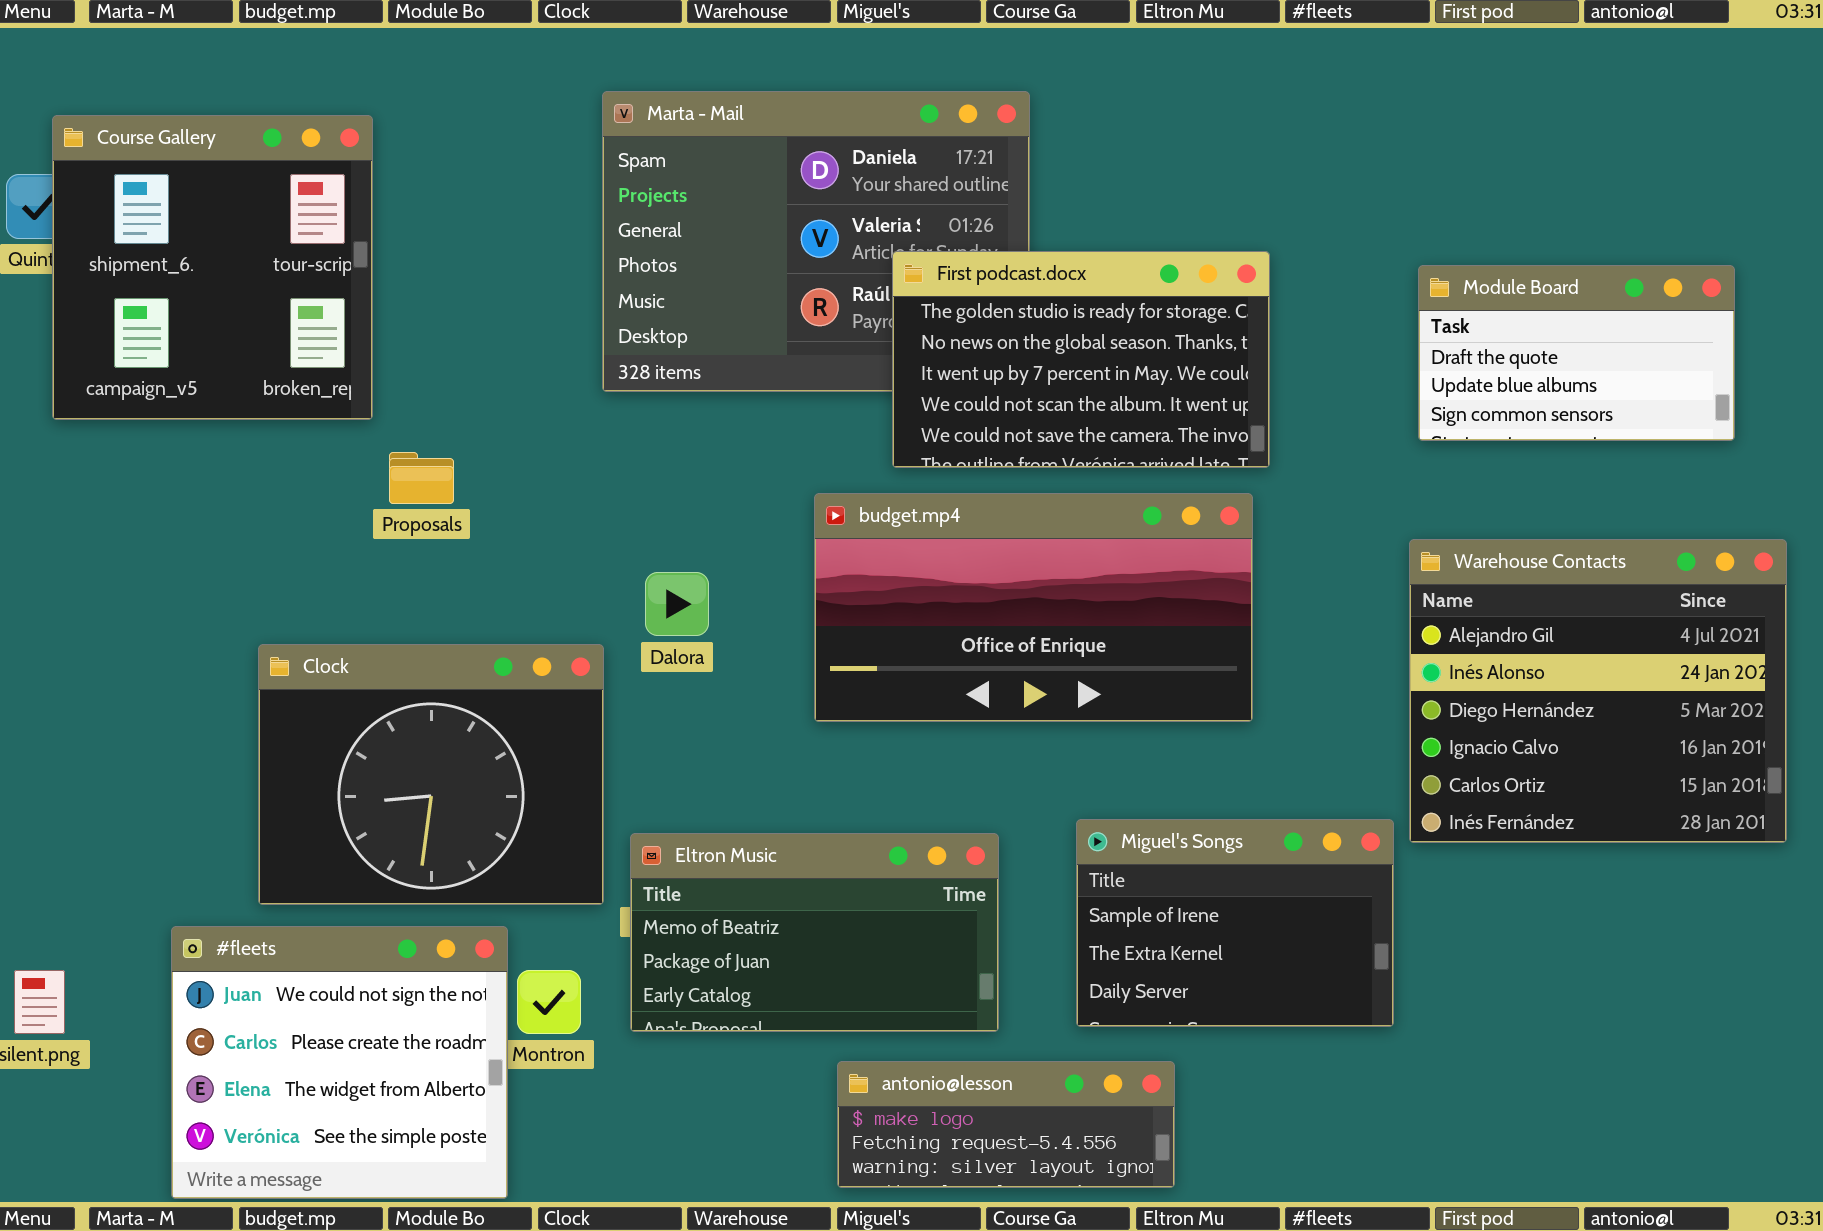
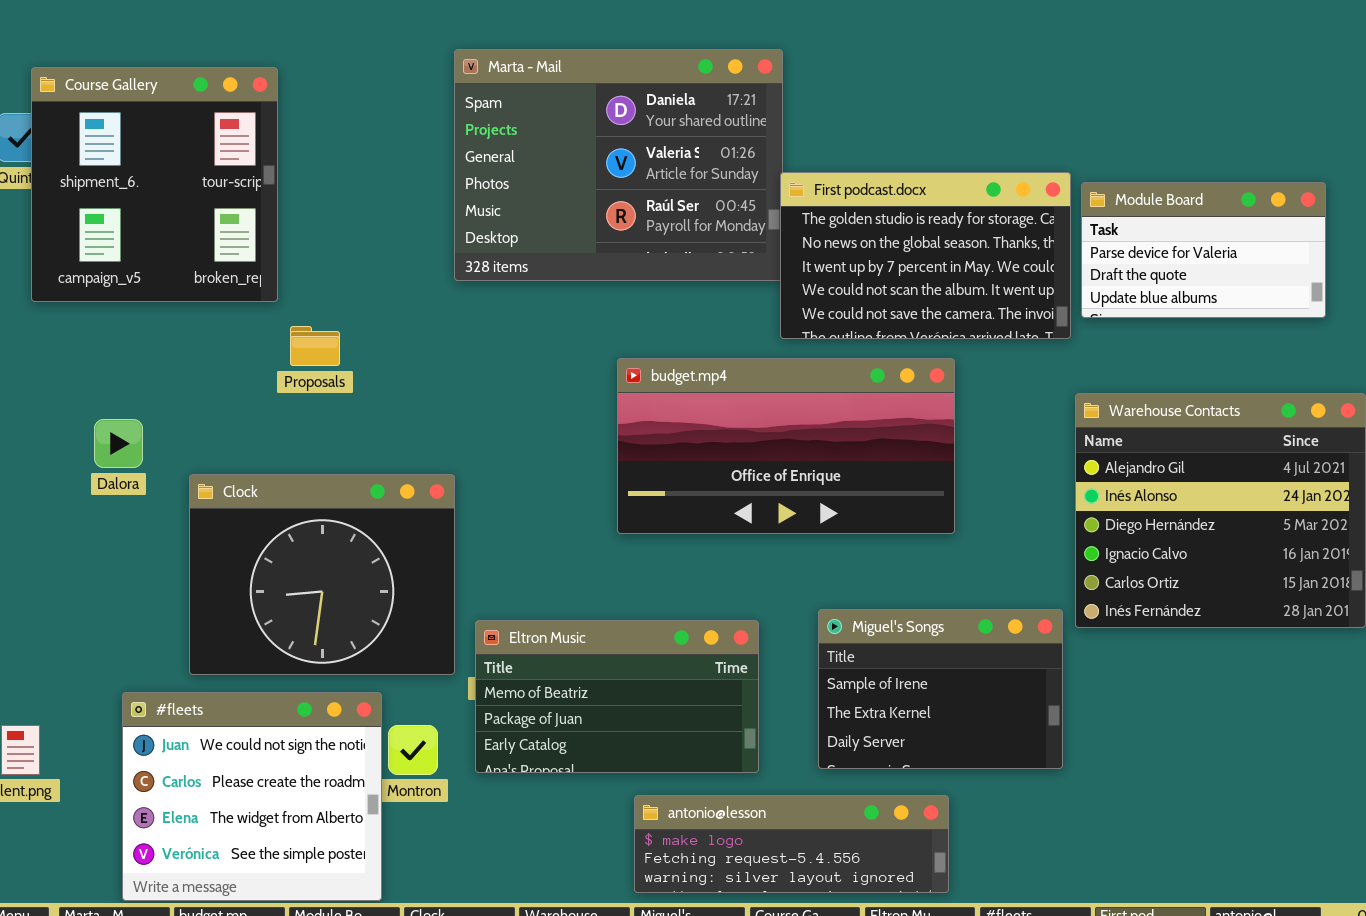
First podcast.docx: [892,251,1270,468] -> [780,172,1071,339], moved
Module Board: [1418,265,1735,441] -> [1081,182,1326,318], scrolled up 1 row
Dalora: [645,572,709,636] -> [94,419,143,468], moved
antonio@lesson: [837,1061,1175,1188] -> [634,795,949,893], resized

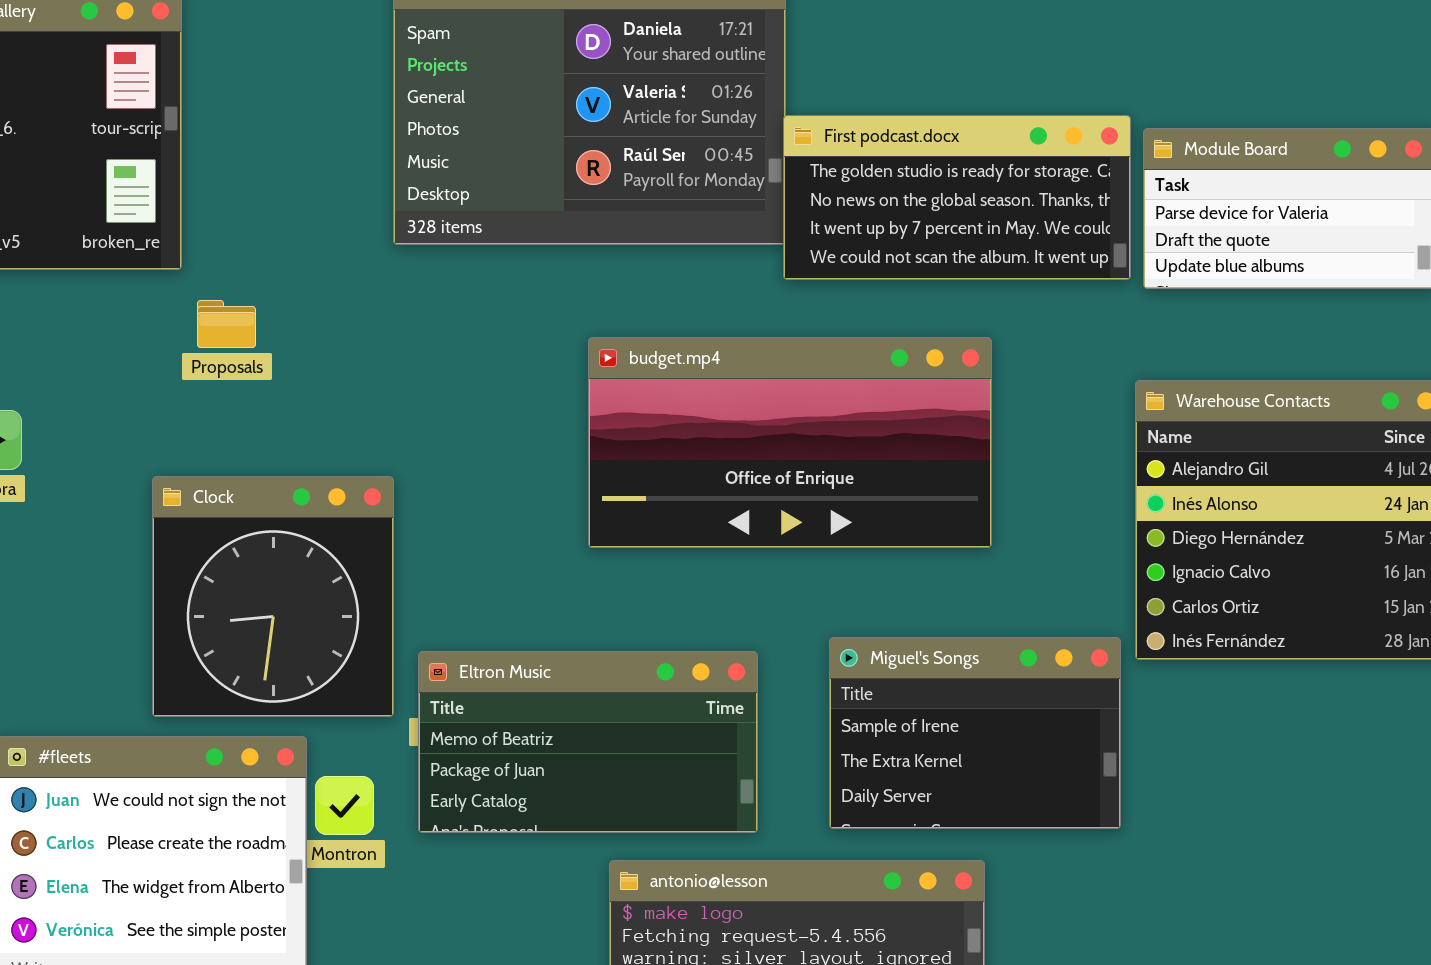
First podcast.docx: [780,172,1071,339] -> [783,115,1131,280], resized
Clock: [189,474,455,675] -> [152,476,394,717], resized

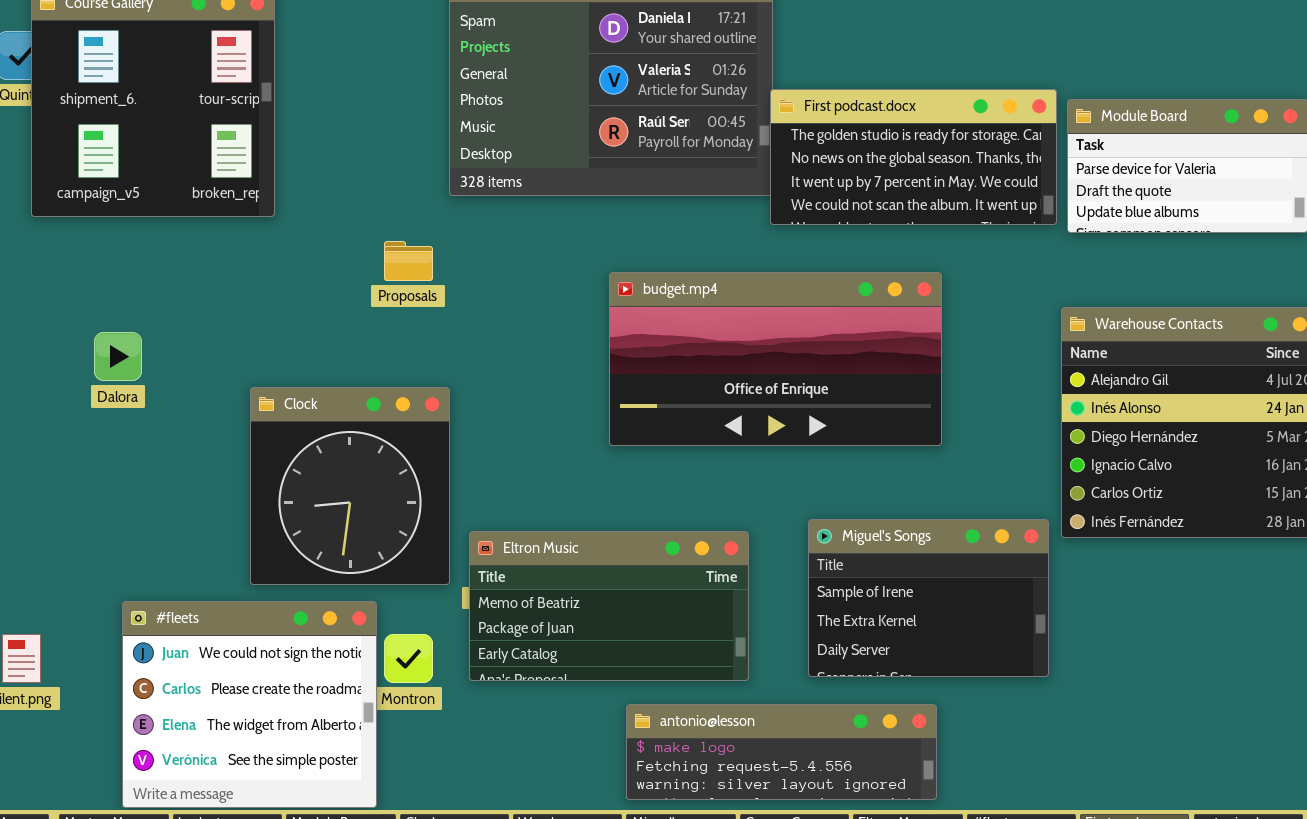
Proposals: [197,300,256,348] -> [384,241,433,281], moved

